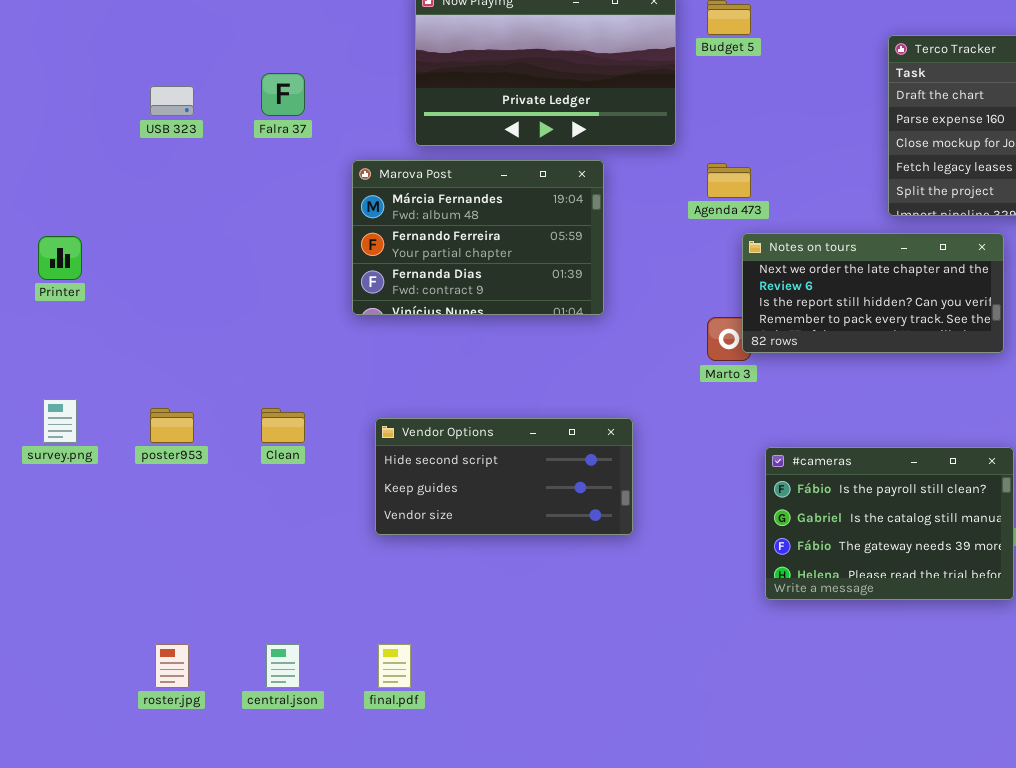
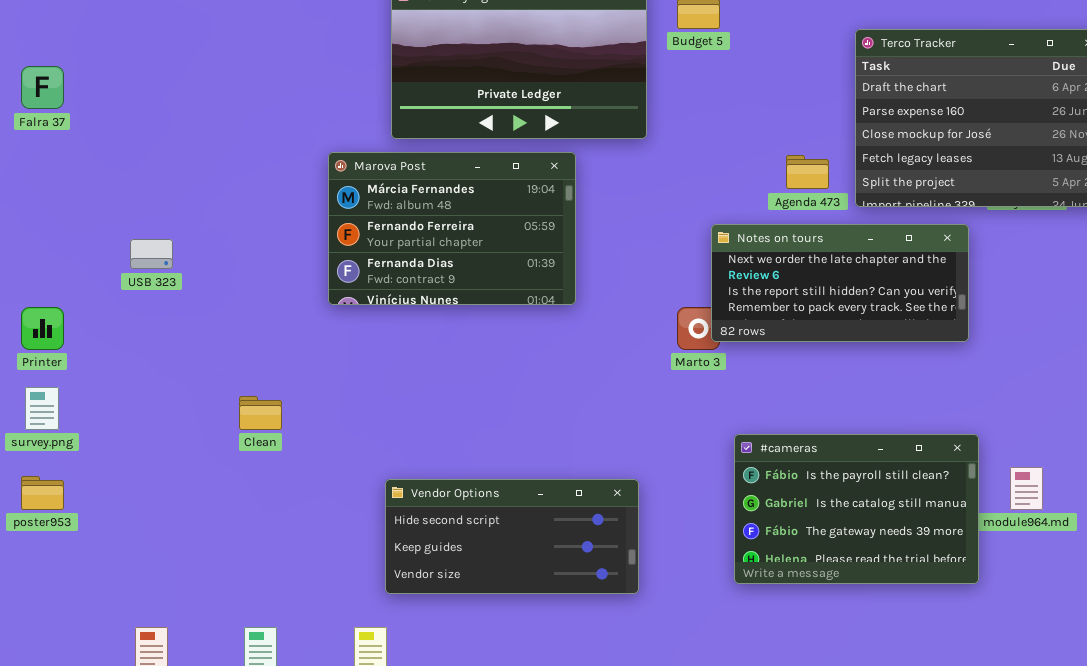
Falra 37: [261,73,305,116] -> [21,66,64,109], moved
USB 323: [150,86,194,116] -> [130,239,173,269], moved
Agenda 473: [707,163,751,198] -> [786,155,829,189], moved
Printer: [38,236,82,280] -> [21,307,64,350], moved
poster953: [150,408,194,443] -> [21,476,64,510], moved
Vendor Options: [375,418,633,535] -> [385,479,639,594], moved

